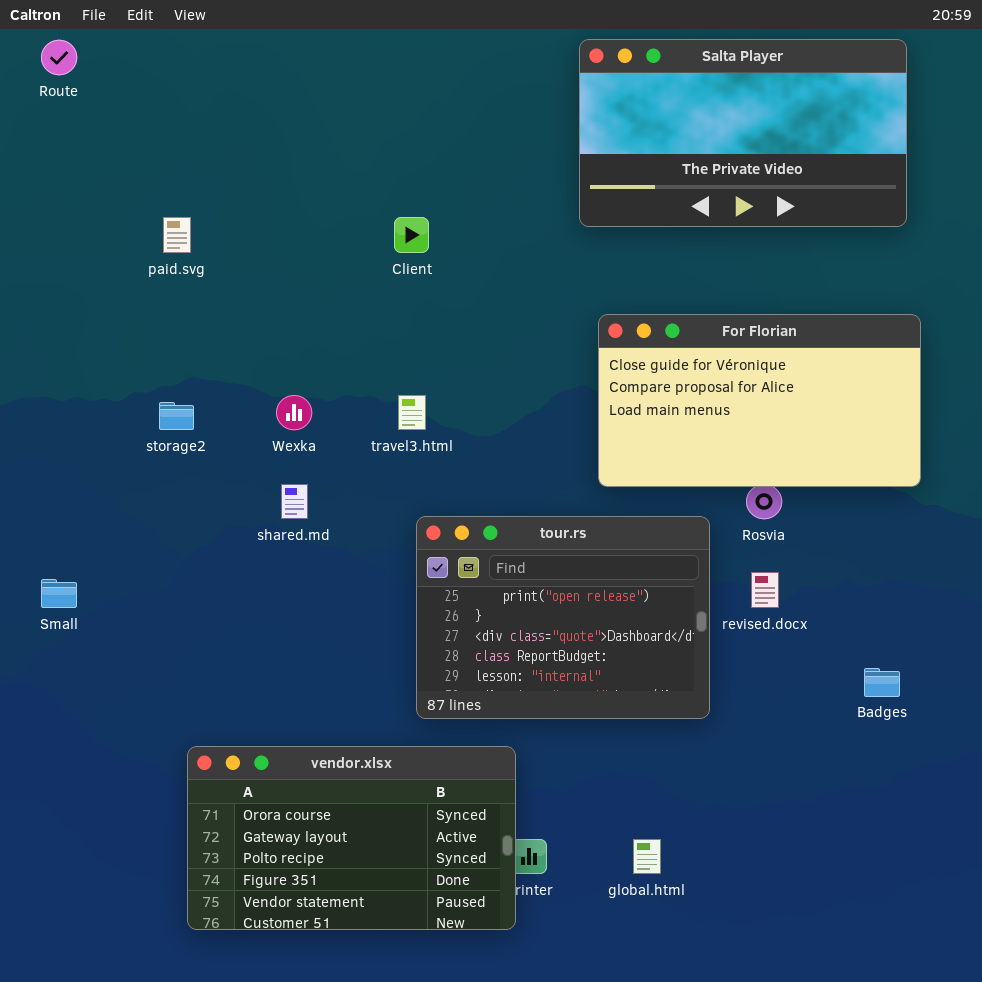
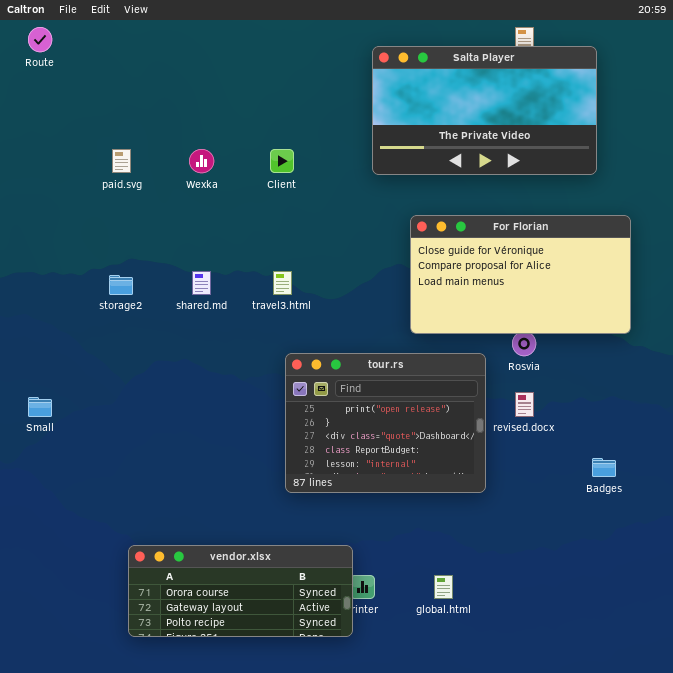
Salta Player: [579,39,907,227] -> [372,46,597,175], moved
Wexka: [276,395,312,430] -> [189,149,214,173], moved
shared.md: [281,484,308,519] -> [192,271,211,295], moved
vendor.xlsx: [187,746,516,930] -> [128,545,353,637], resized

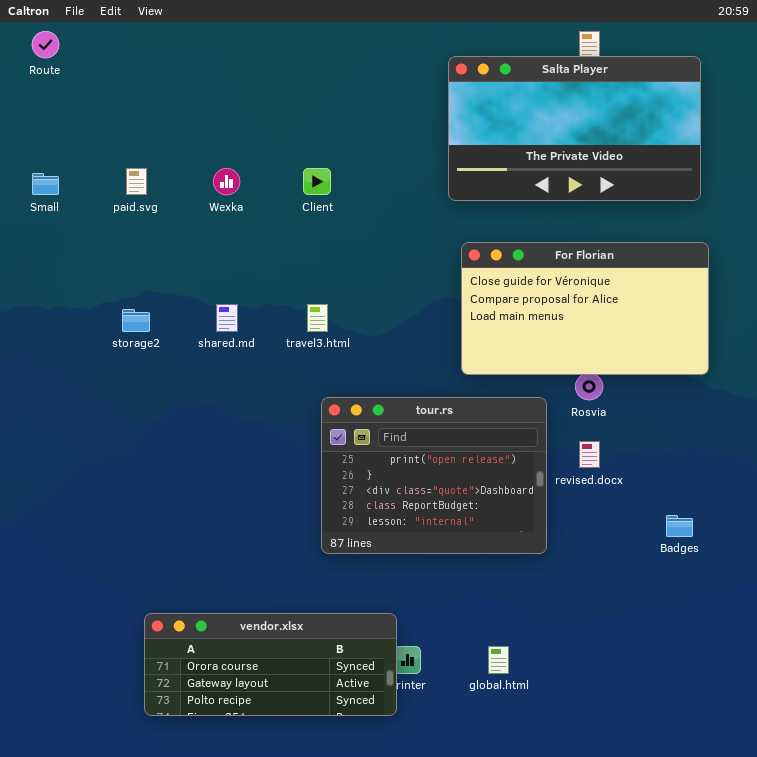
Salta Player: [372,46,597,175] -> [448,56,701,201], moved
Small: [28,397,52,417] -> [32,173,59,195], moved

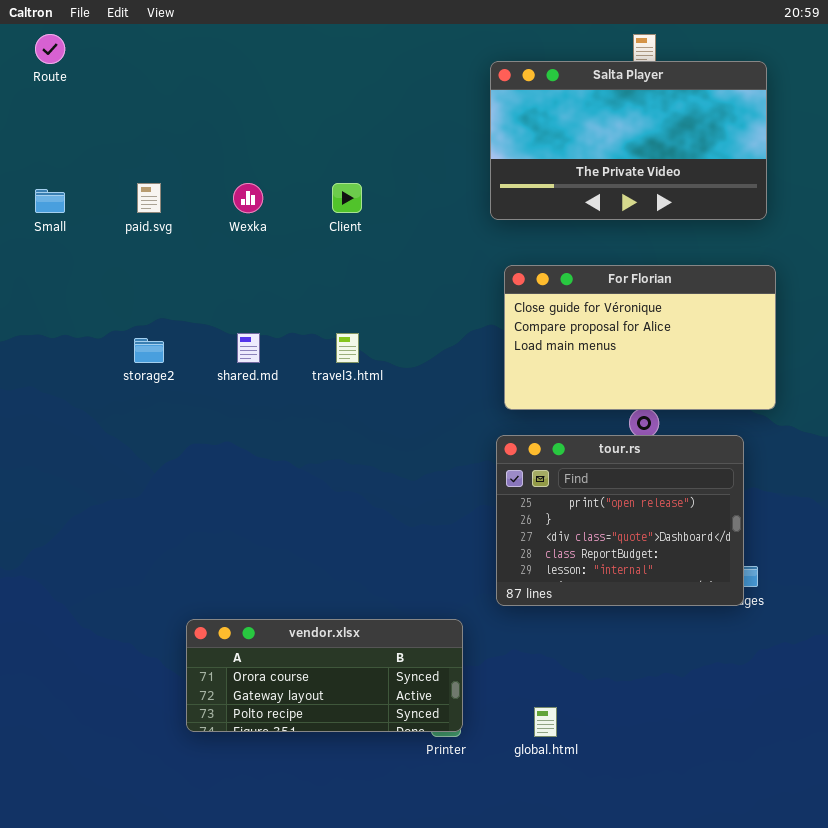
tour.rs: [321,397,547,554] -> [496,435,744,606], moved
vendor.xlsx: [144,613,397,716] -> [186,619,463,732], moved

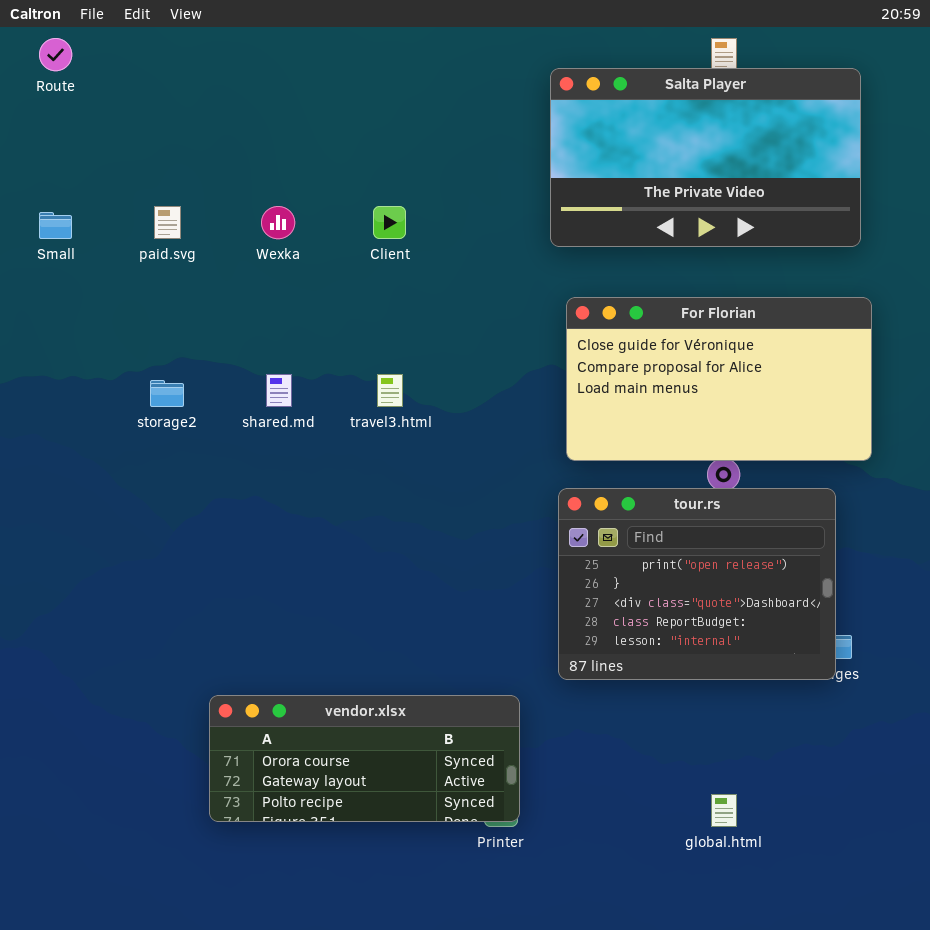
global.html: [534,707,557,737] -> [711,794,737,827], moved

